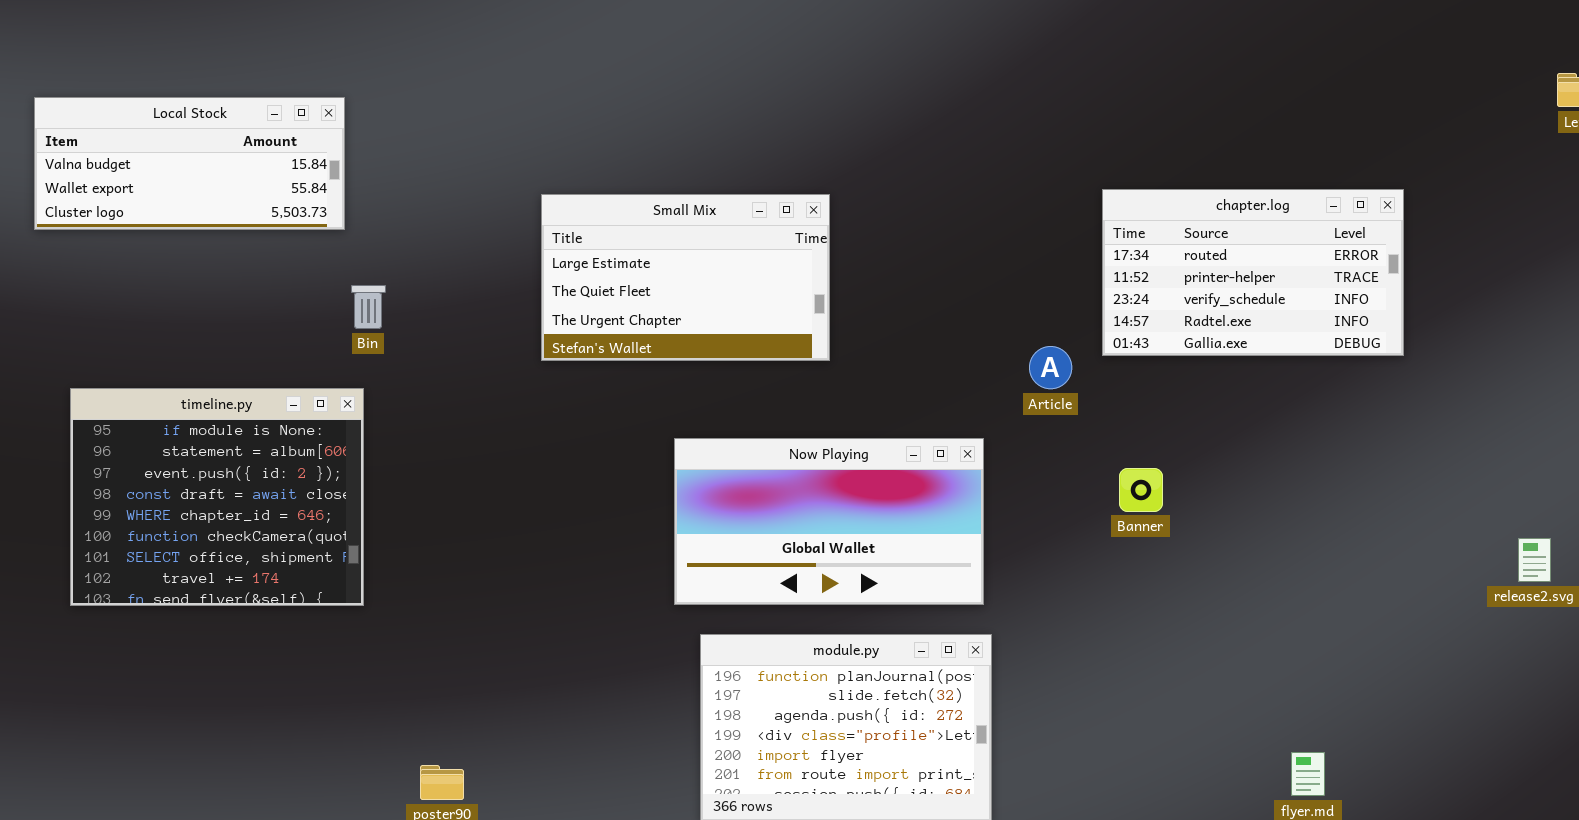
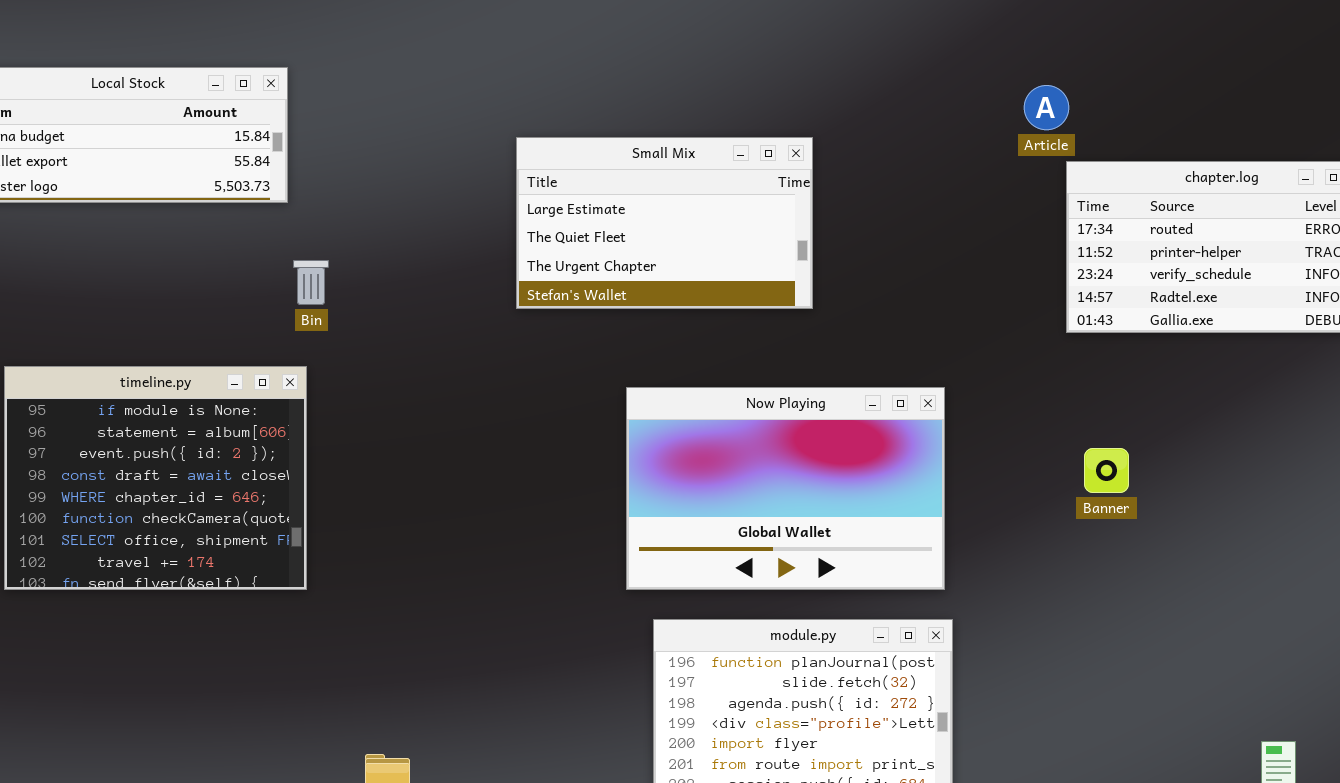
Small Mix: [541,194,830,361] -> [516,137,813,309], moved
Article: [1029,346,1072,389] -> [1024,85,1069,130], moved
Now Playing: [674,438,984,605] -> [626,387,945,590], resized

